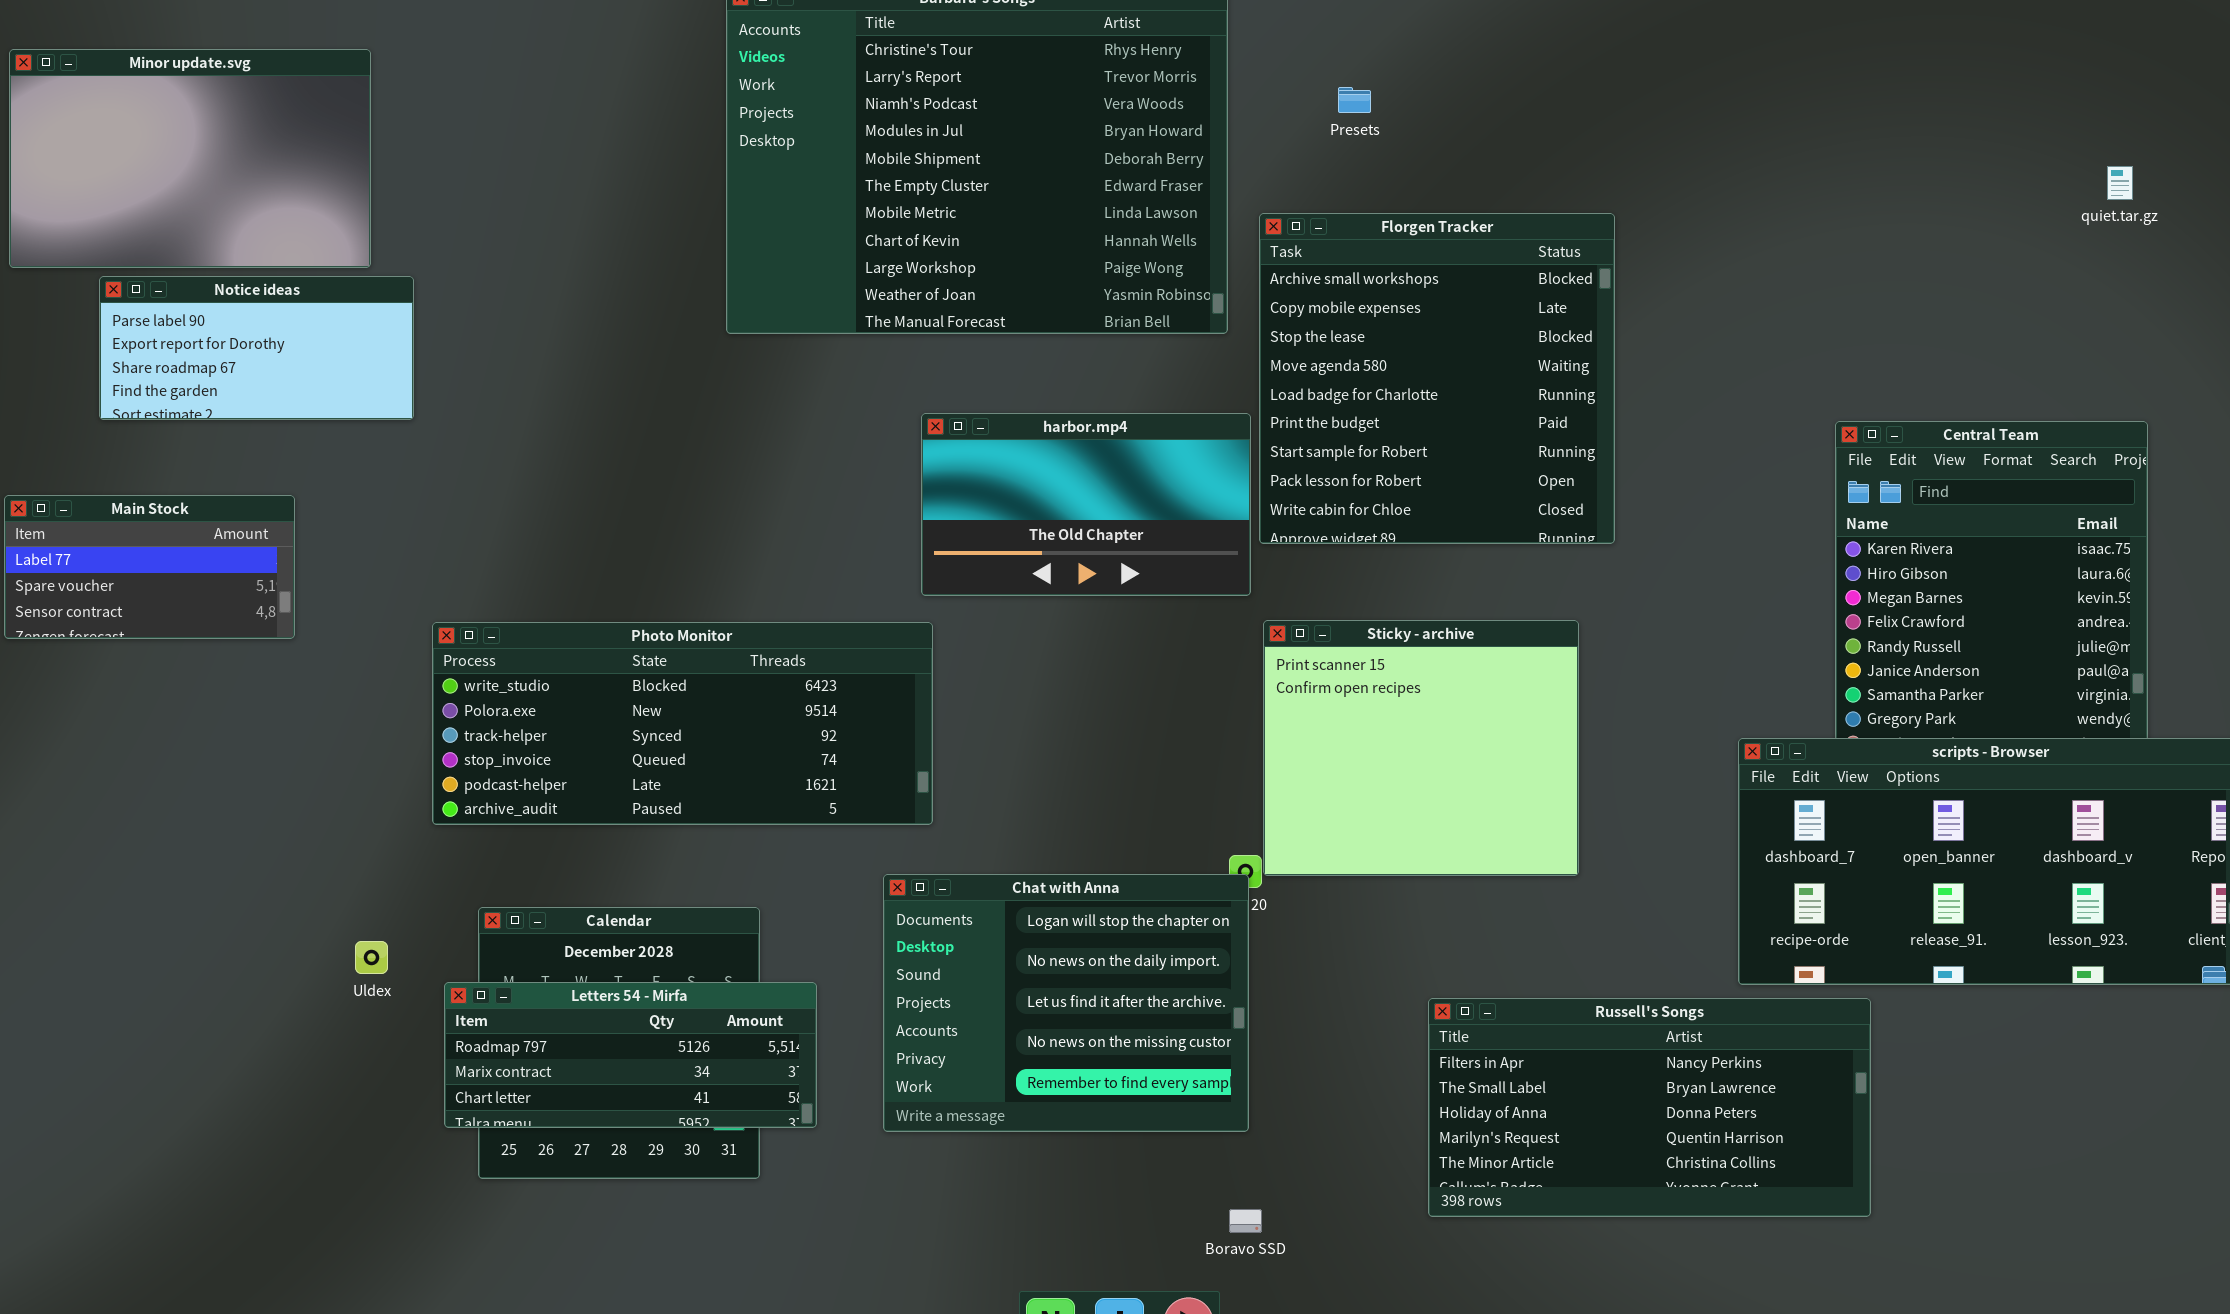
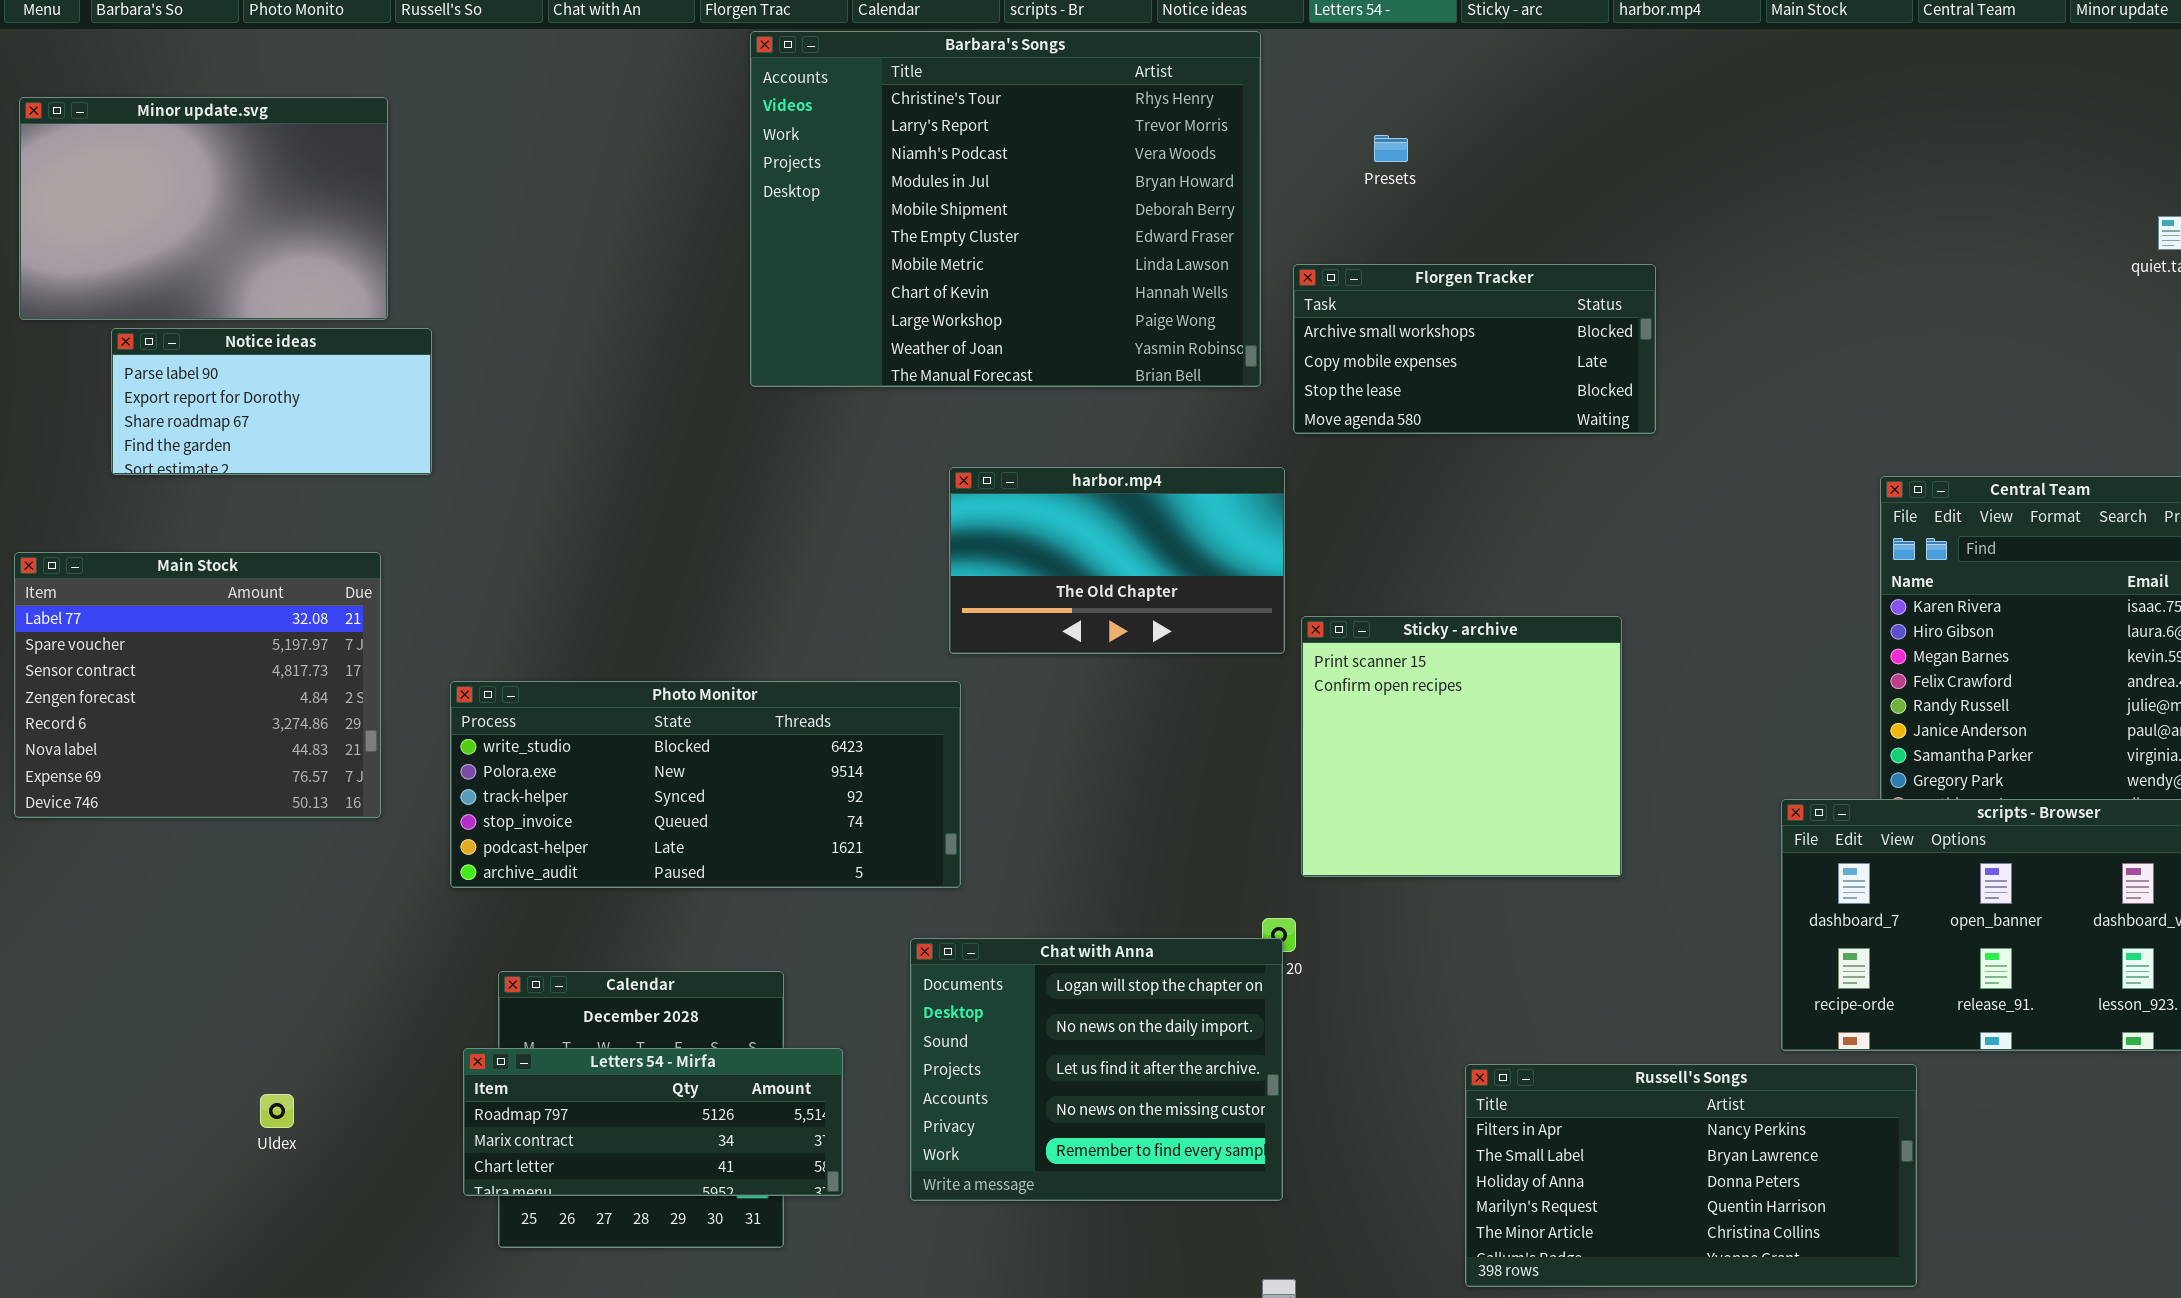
Florgen Tracker: [1259,213,1615,544] -> [1293,264,1656,434], resized
Main Stock: [4,495,295,639] -> [14,552,381,818], resized
Sticky - archive: [1263,620,1579,876] -> [1301,616,1622,877], moved
Uldex: [355,941,388,974] -> [260,1094,294,1128], moved

